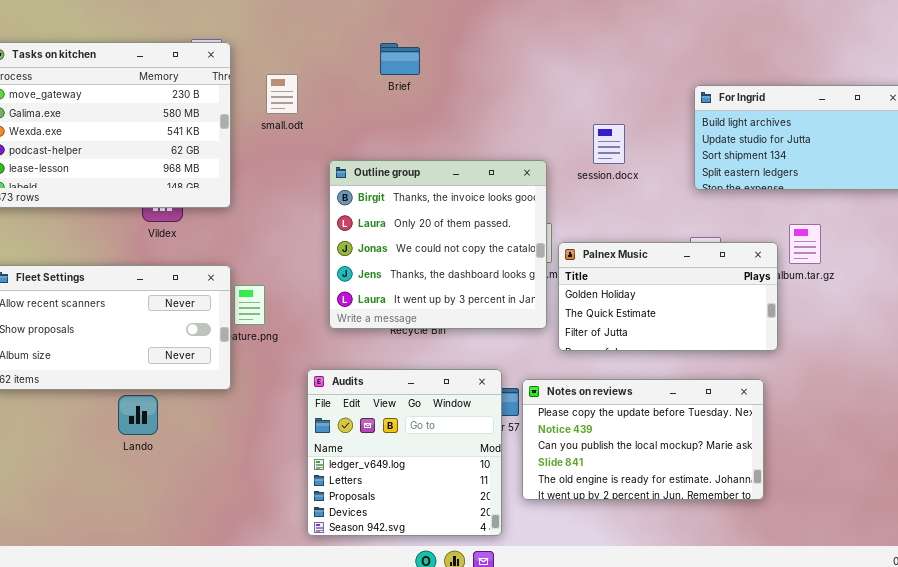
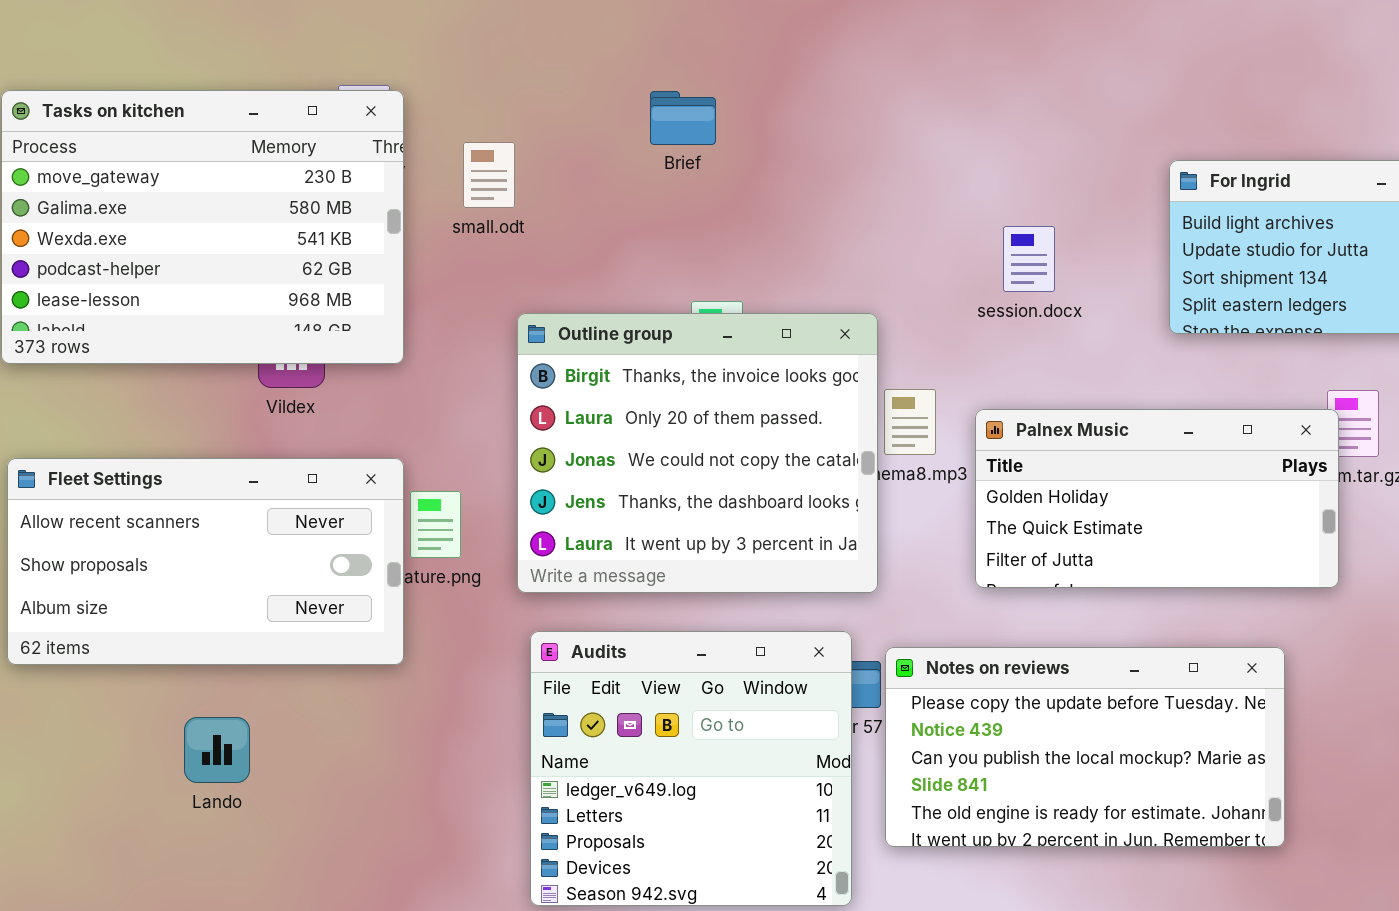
Outline group: [329,160,547,329] -> [517,313,878,593], moved
Palnex Music: [558,242,778,351] -> [975,409,1339,588], moved
Lando: [118,395,158,435] -> [184,717,250,783], moved

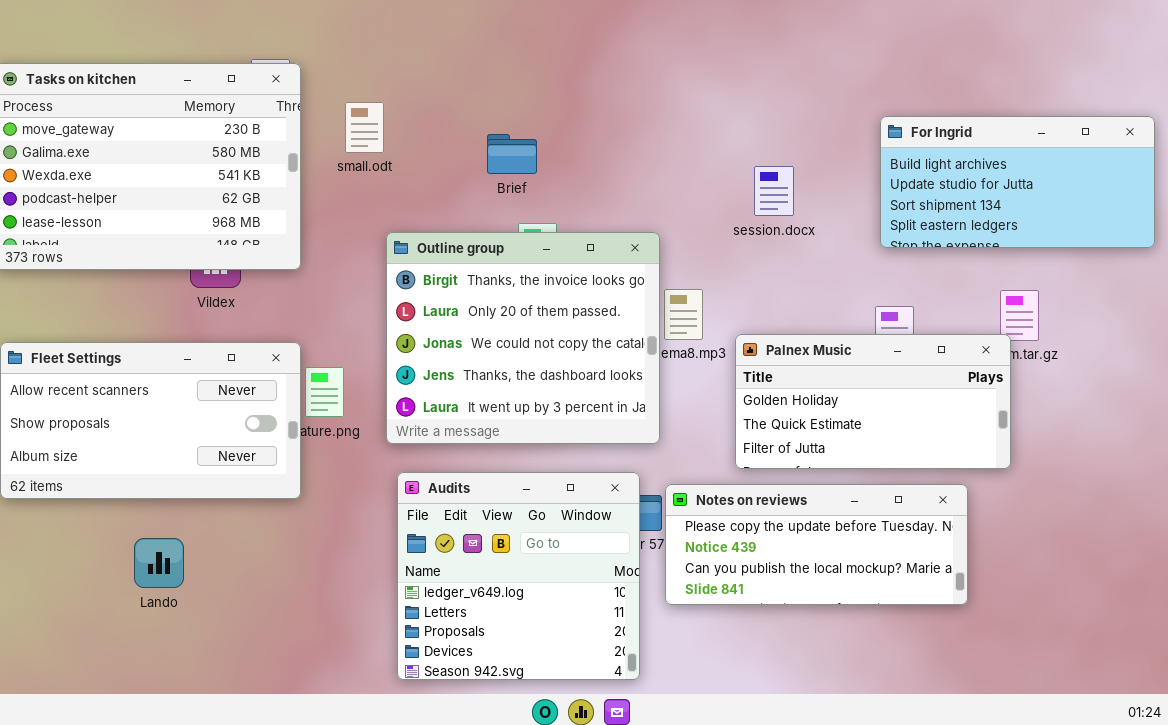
Brief: [650,91,716,145] -> [487,134,537,174], moved
Palnex Music: [975,409,1339,588] -> [735,334,1011,469], moved
Notes on reviews: [885,647,1285,847] -> [665,484,968,605], resized

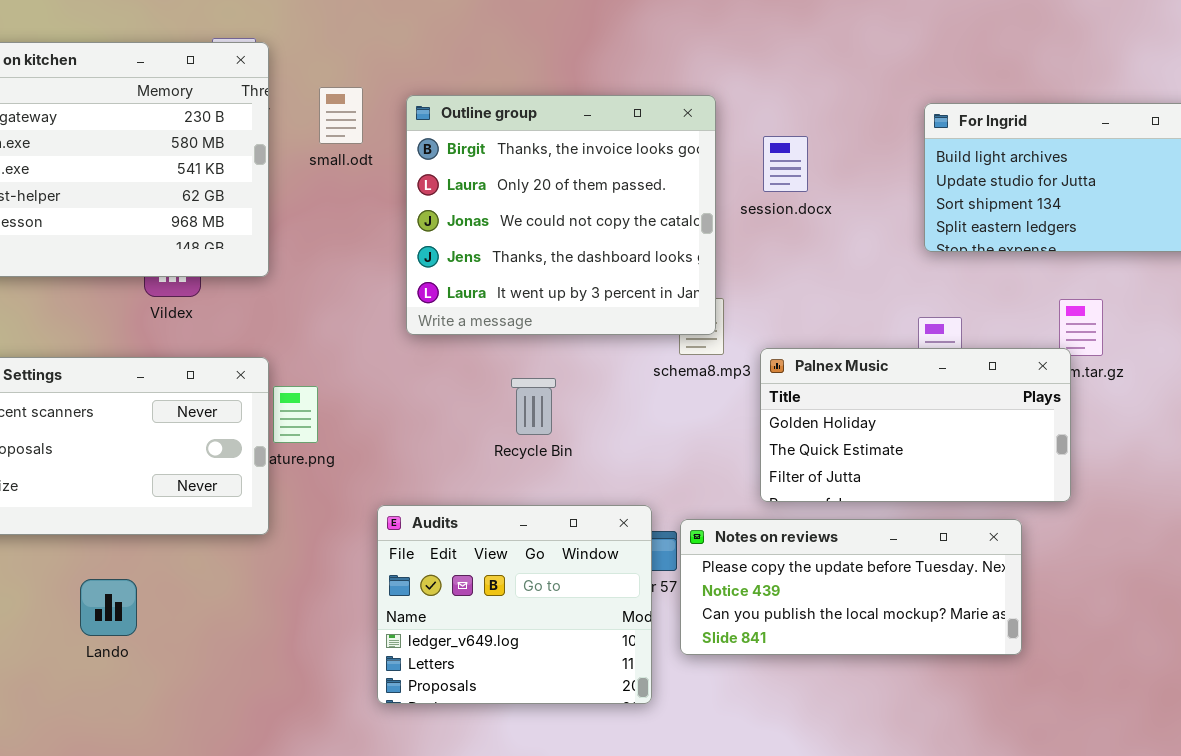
session.docx: [754,166,794,216] -> [763,136,808,192], moved
Outline group: [386,232,660,444] -> [406,95,716,335], moved
Audits: [397,472,640,680] -> [377,505,652,704], resized

